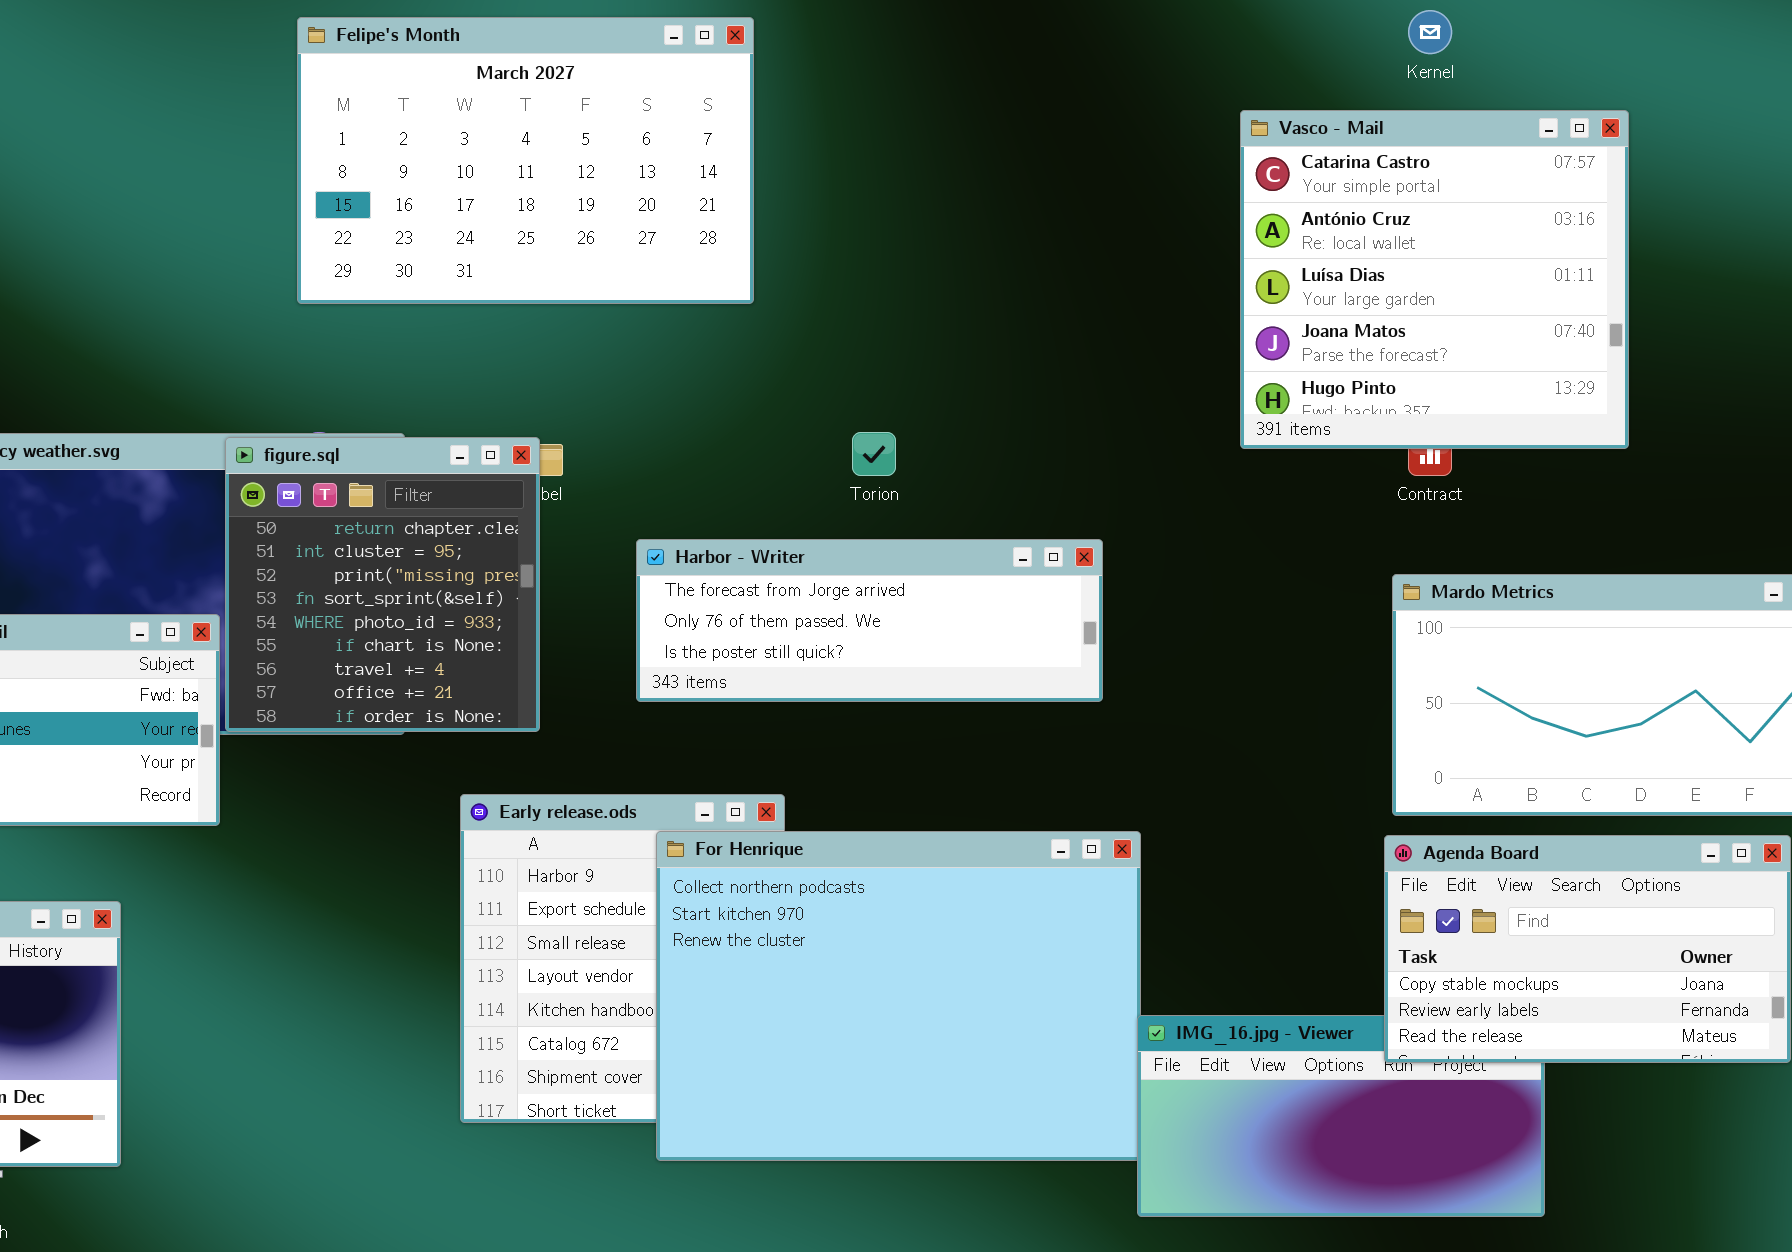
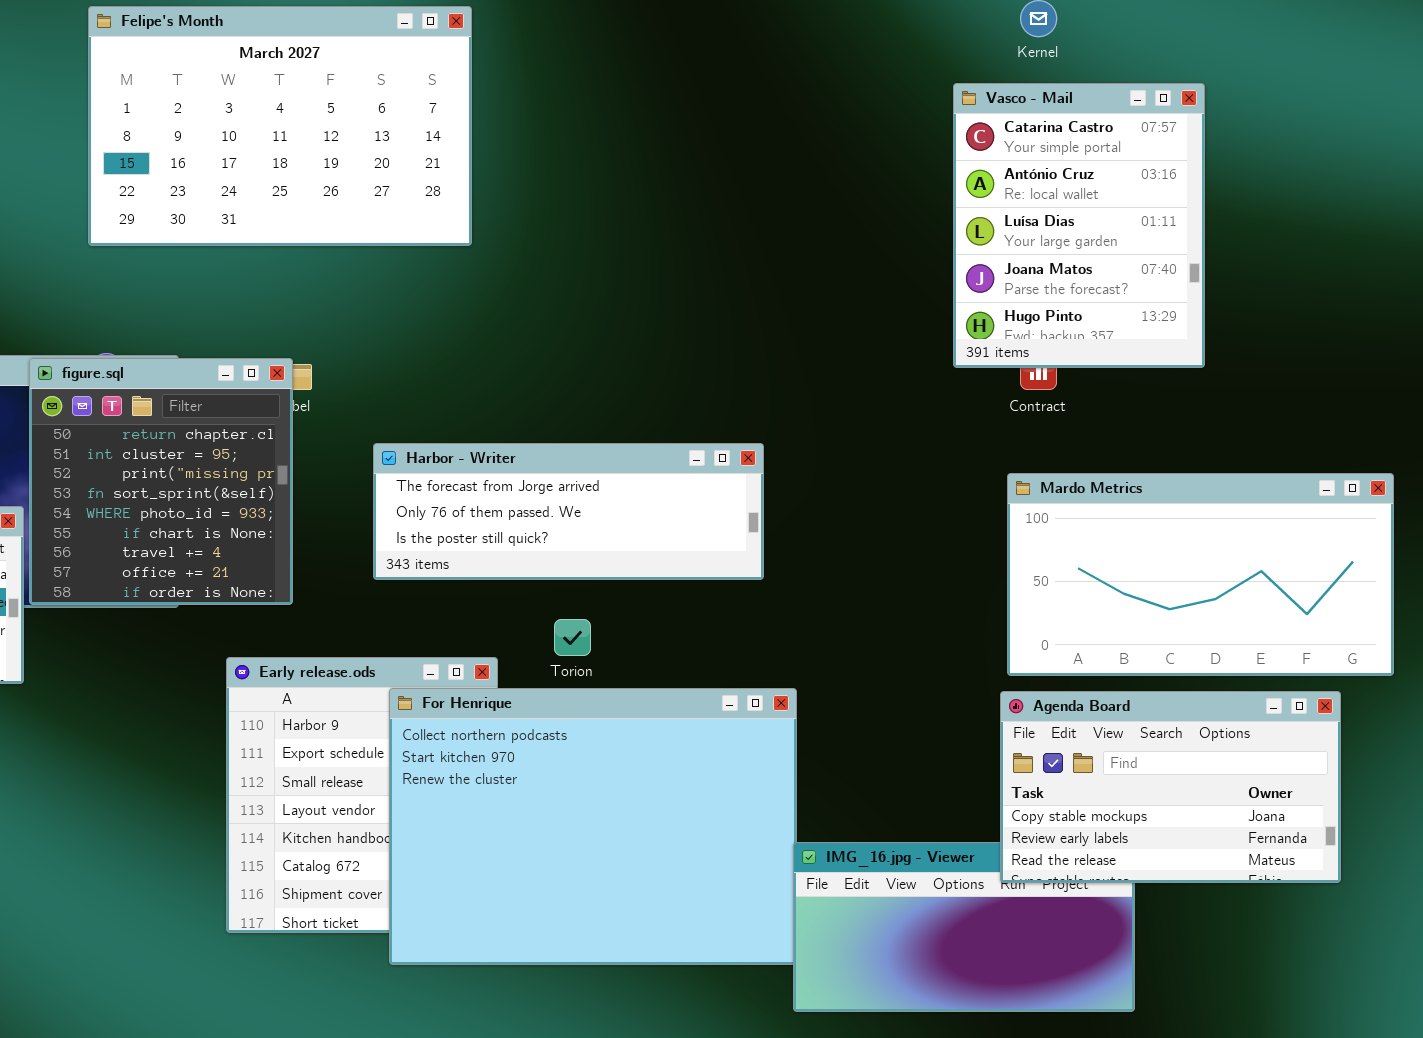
Vasco - Mail: [1240,110,1629,449] -> [953,83,1205,368], resized
Torion: [852,432,896,476] -> [554,619,591,656], moved

